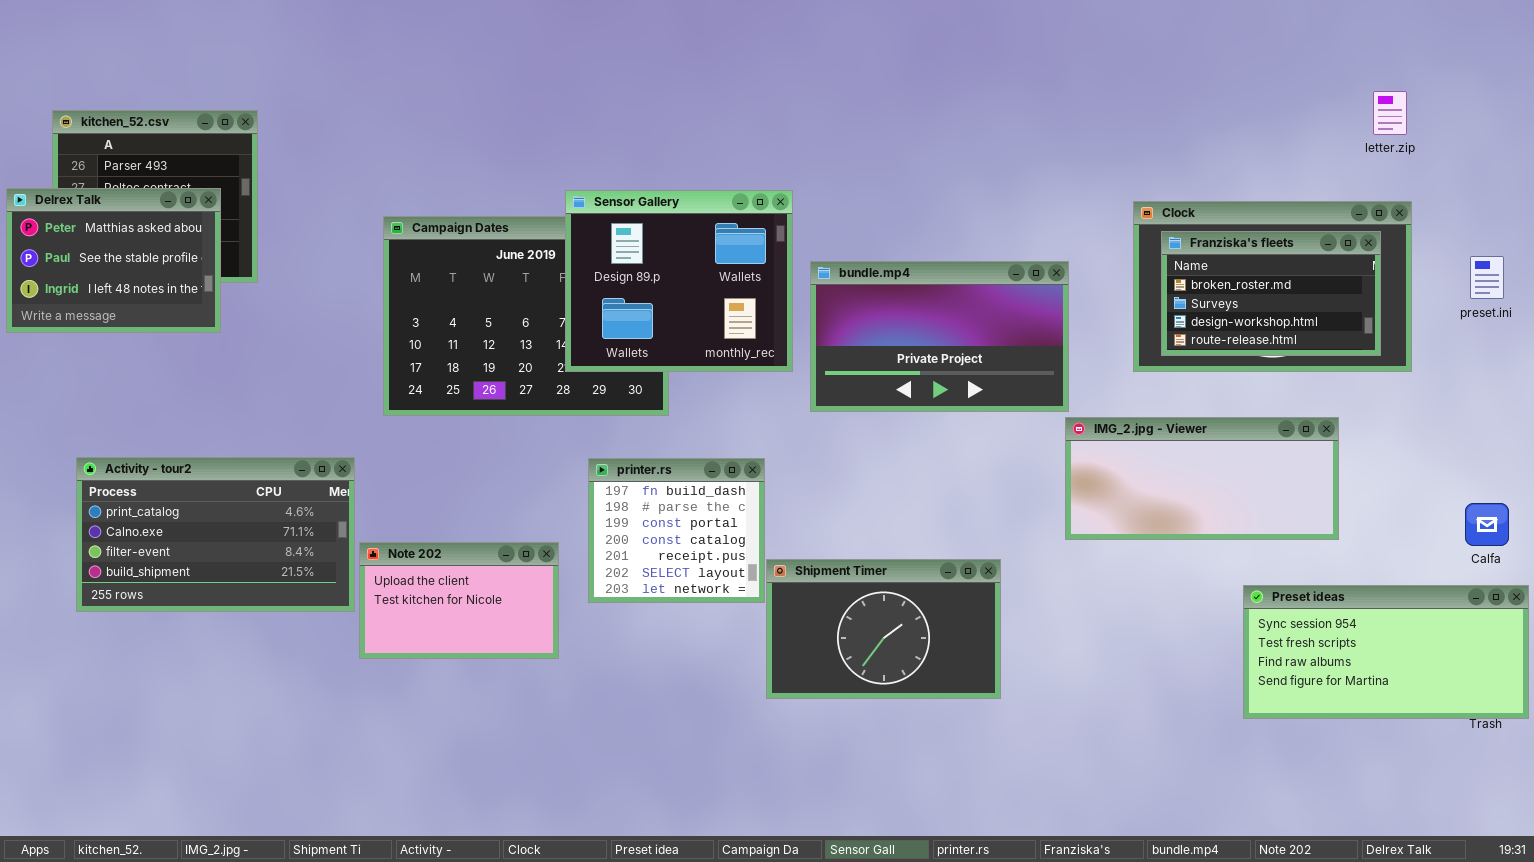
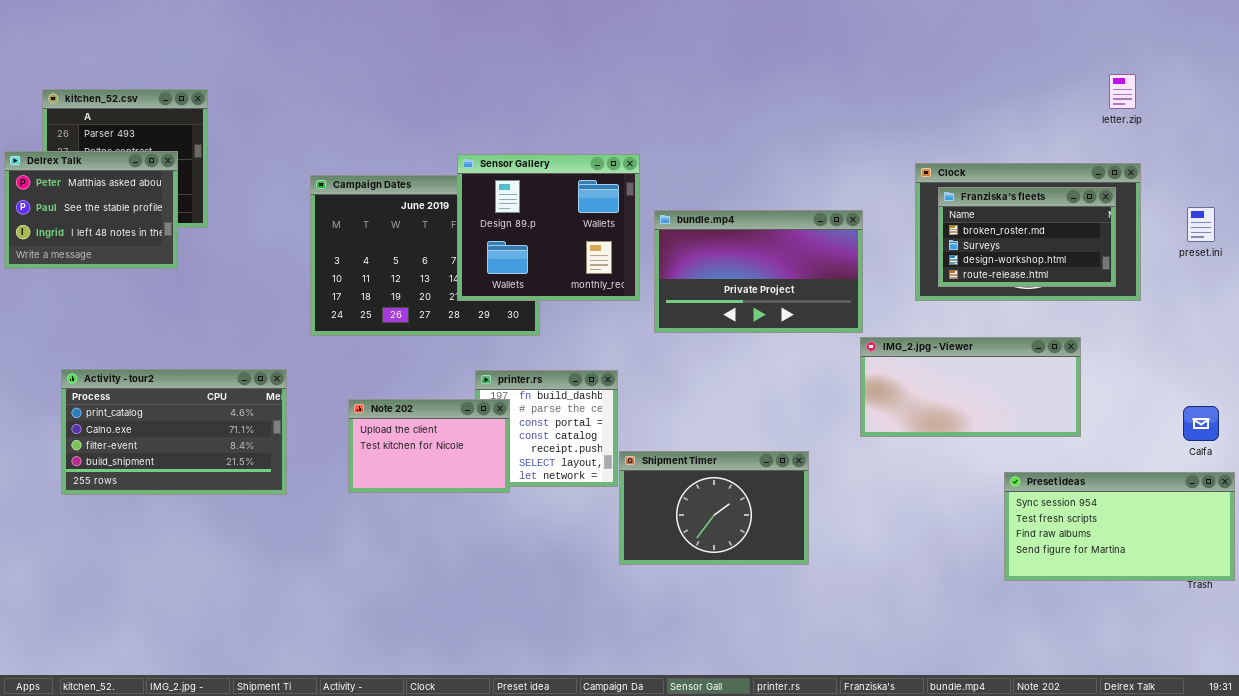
Note 202: [359,542,559,659] -> [348,399,510,493], moved

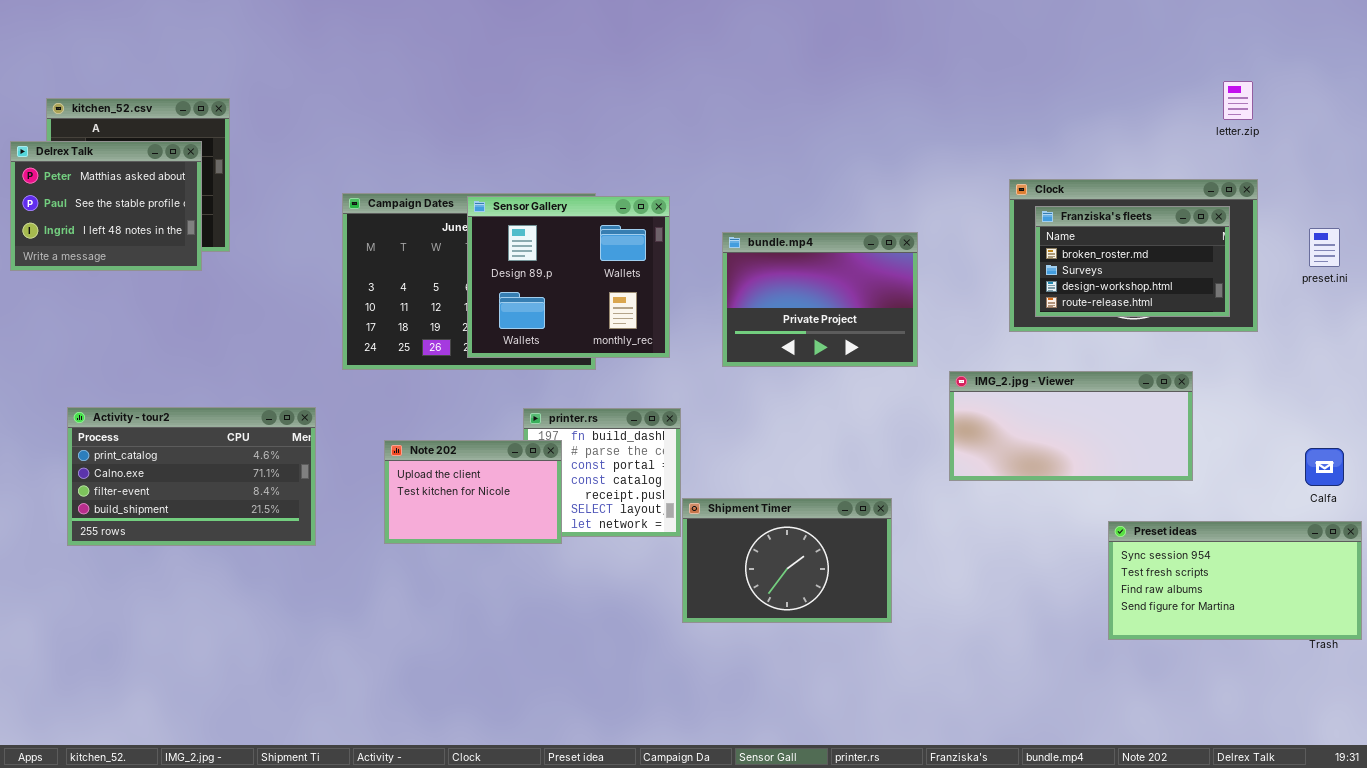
Delrex Talk: [4,151,178,269] -> [10,141,202,271], moved
Sensor Gallery: [457,154,640,301] -> [467,196,670,358], moved
bundle.mp4: [654,210,863,333] -> [722,232,918,367], resized

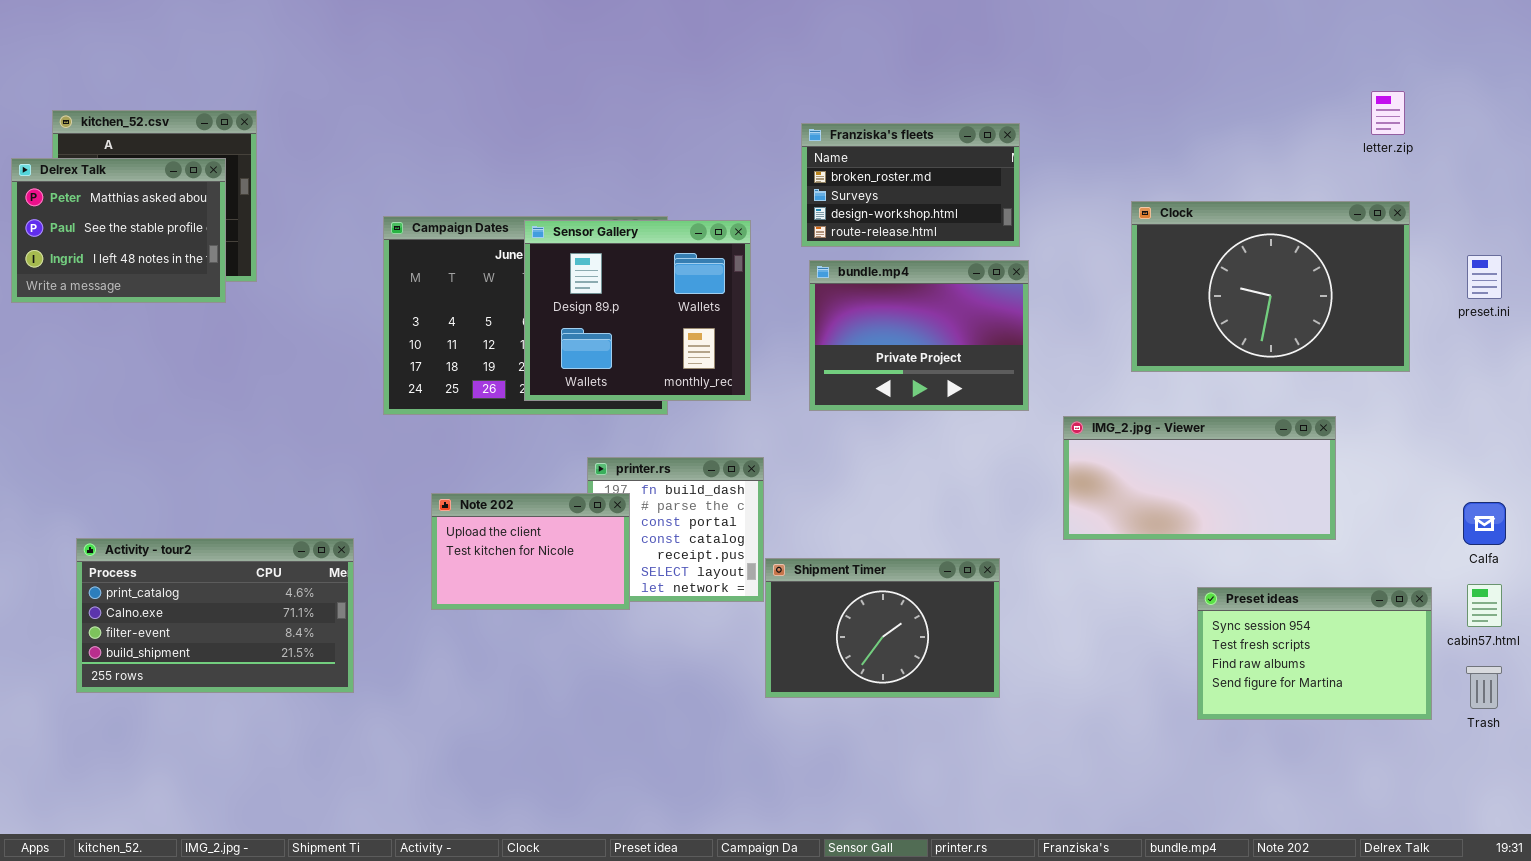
Franziska's fleets: [1035,206,1230,317] -> [801,123,1020,247], moved
Activity - tour2: [67,407,316,546] -> [76,538,354,693], moved
Preset ideas: [1108,521,1362,640] -> [1197,587,1432,720], moved, resized

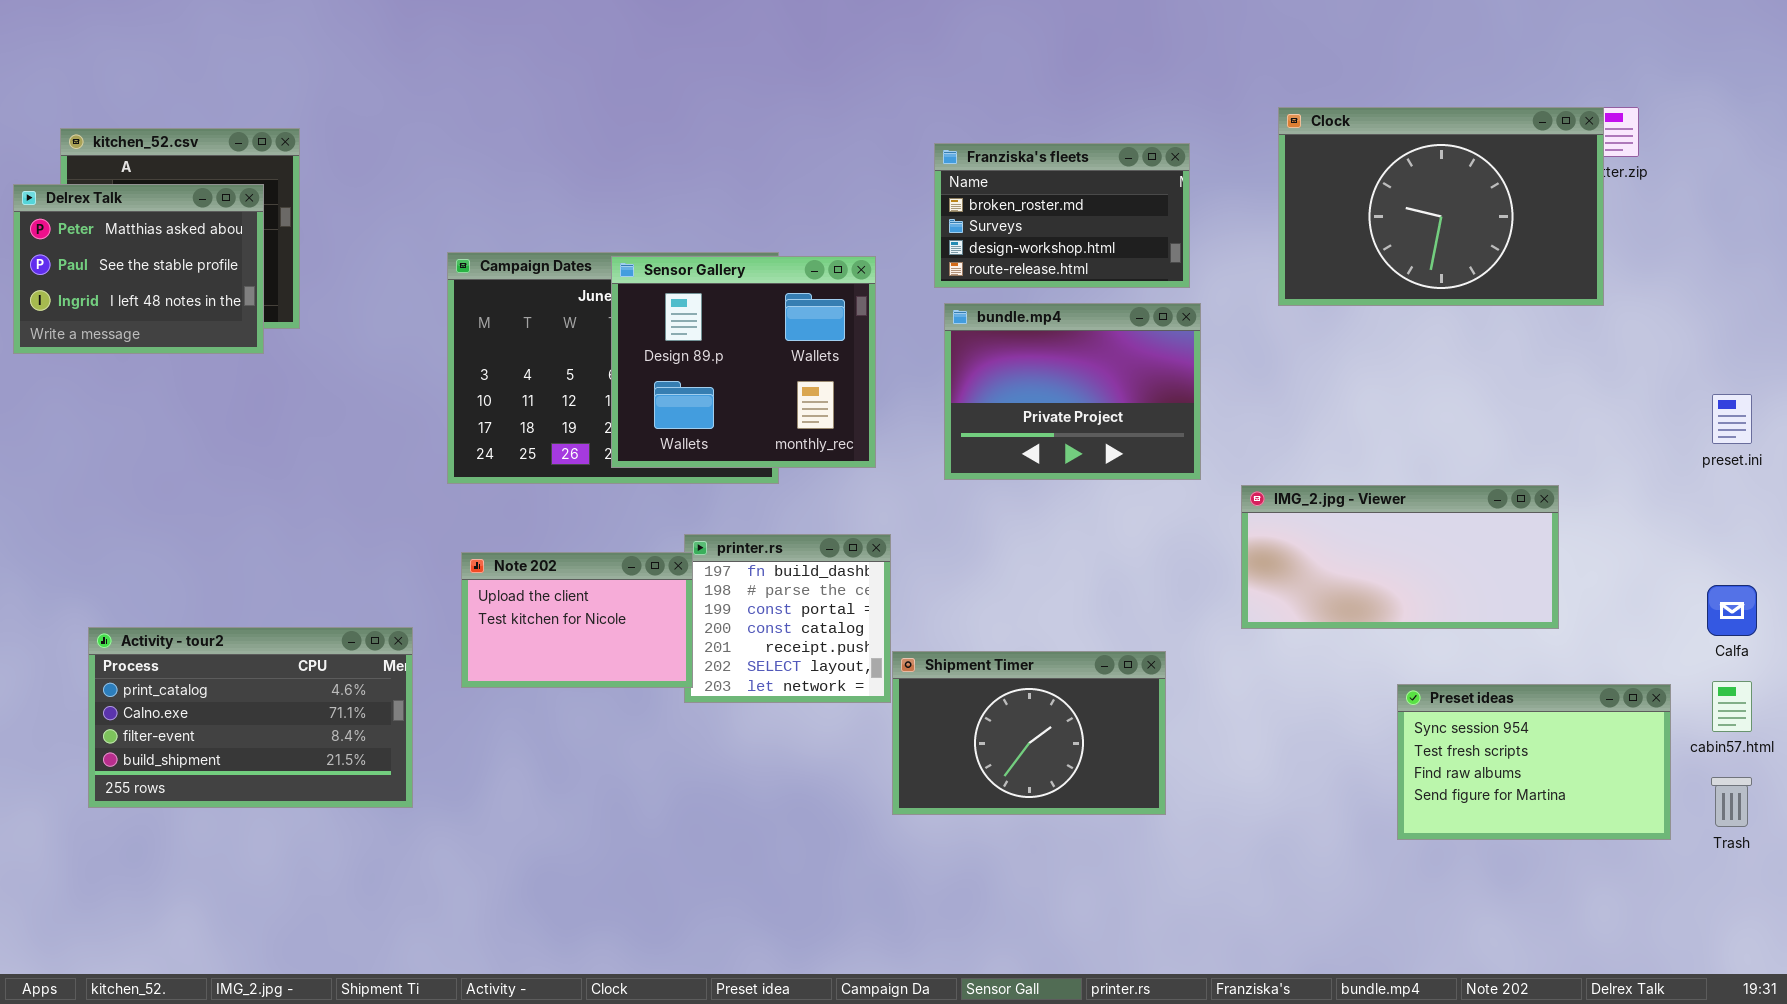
Clock: [1131,201,1410,372] -> [1278,107,1604,306], moved
preset.ini: [1467,255,1502,299] -> [1712,394,1752,444], moved
Note 202: [431,493,630,610] -> [461,552,693,688], moved

